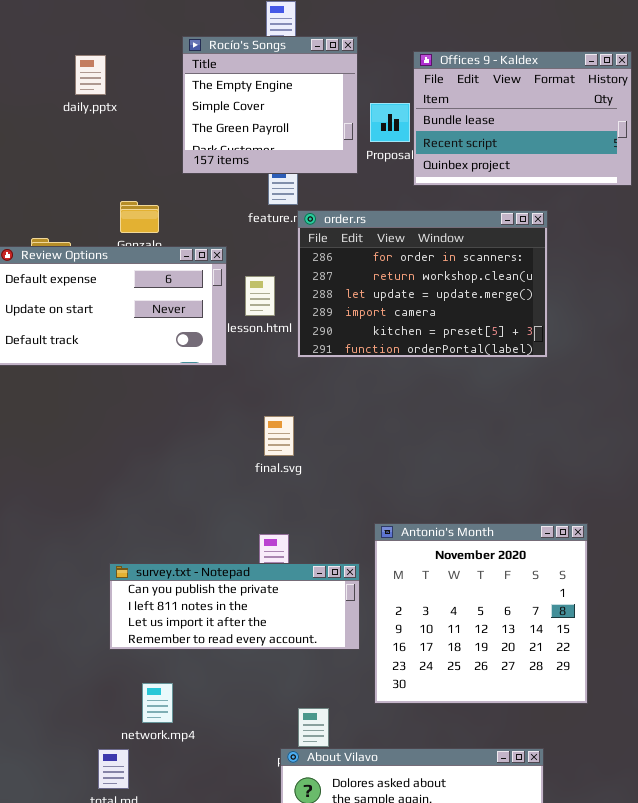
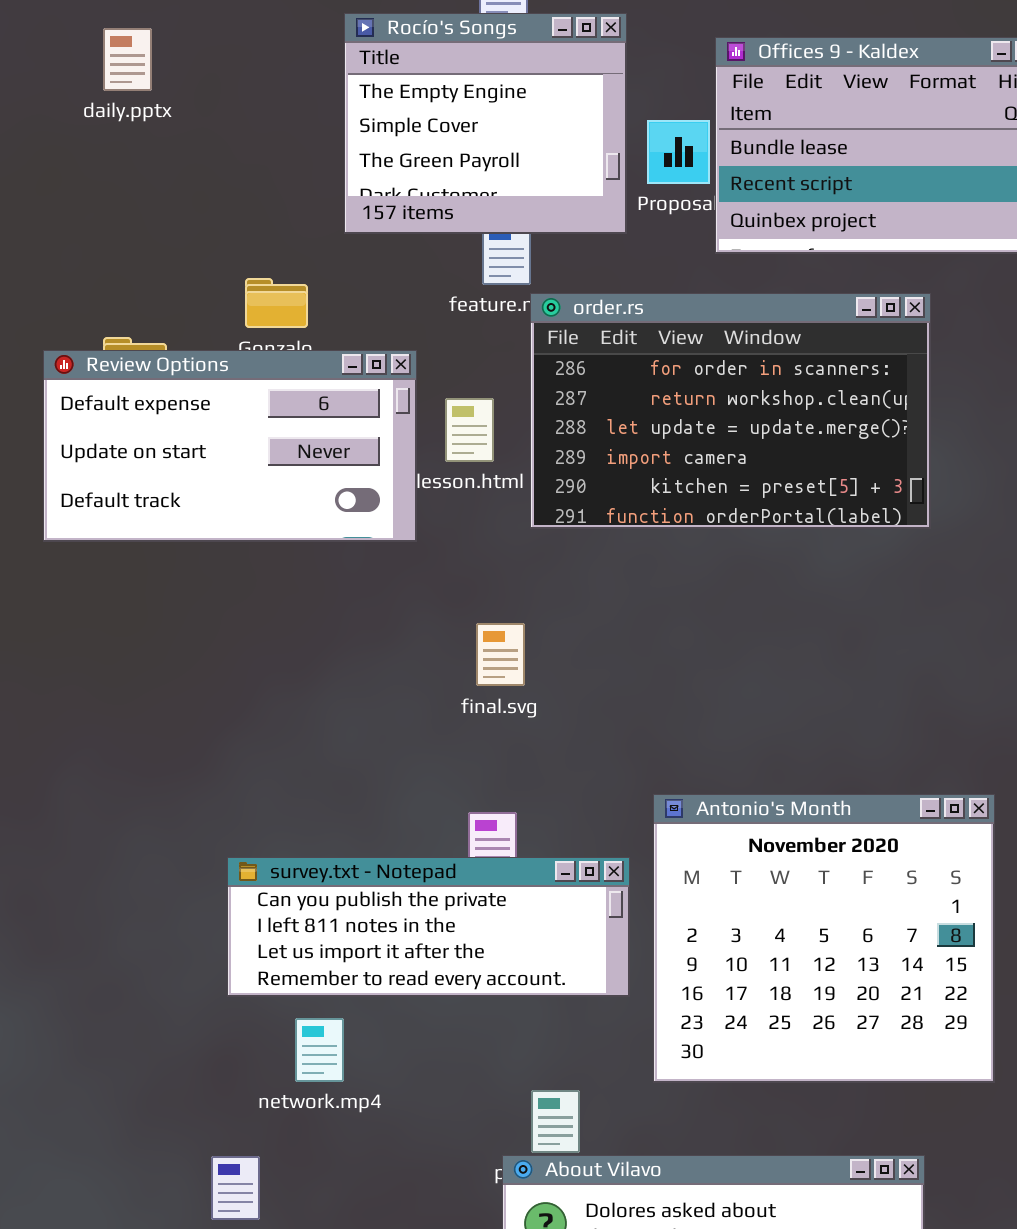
daily.pptx: [75,55,106,95] -> [103,28,152,91], moved
network.mp4: [142,683,173,723] -> [295,1018,344,1082], moved

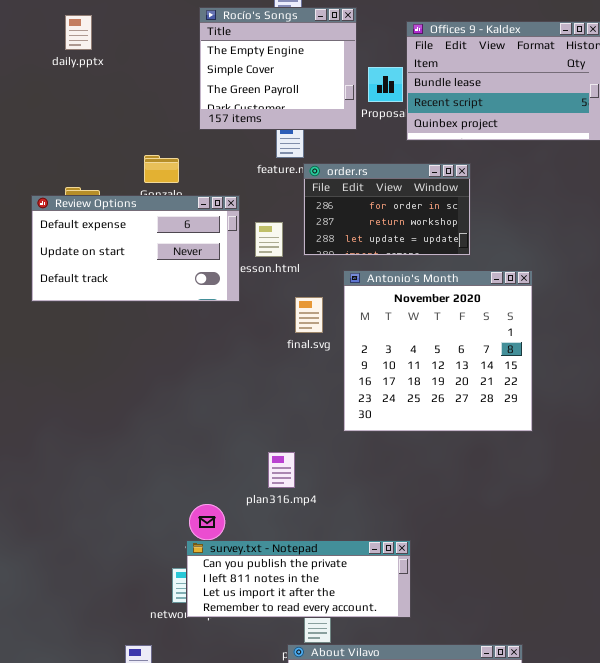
order.rs: [530,293,931,529] -> [303,163,471,256], resized
final.svg: [476,623,525,686] -> [295,297,323,333], moved
Antonio's Month: [653,794,995,1083] -> [343,270,533,432], moved
survey.txt - Notepad: [227,857,630,997] -> [186,540,411,618], moved

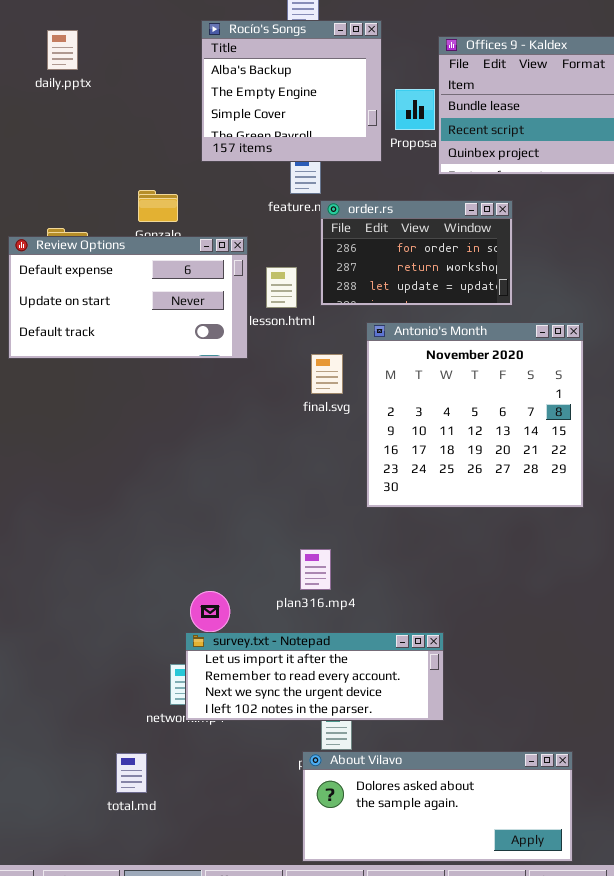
Rocío's Songs: [199,7,357,130] -> [201,20,382,162], scrolled up 1 row
plan316.mp4: [268,452,295,488] -> [300,549,331,590], moved
survey.txt - Notepad: [186,540,411,618] -> [185,632,444,721], scrolled down 2 rows

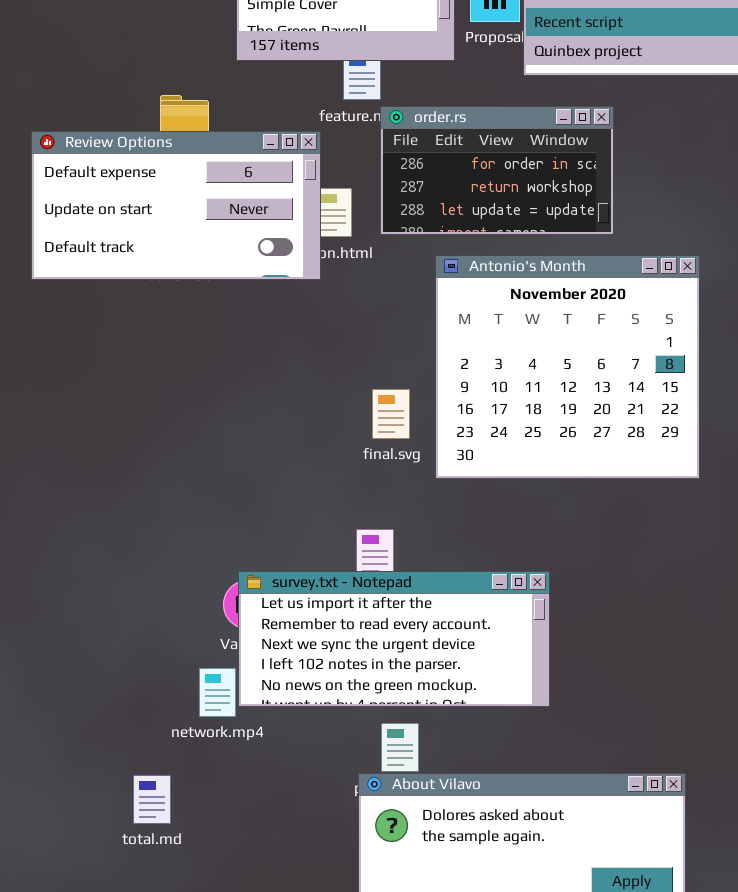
Review Options: [8,236,248,359] -> [31,131,321,280], moved
final.svg: [311,354,343,394] -> [372,389,410,439], moved
survey.txt - Notepad: [185,632,444,721] -> [238,571,550,707], moved, resized

